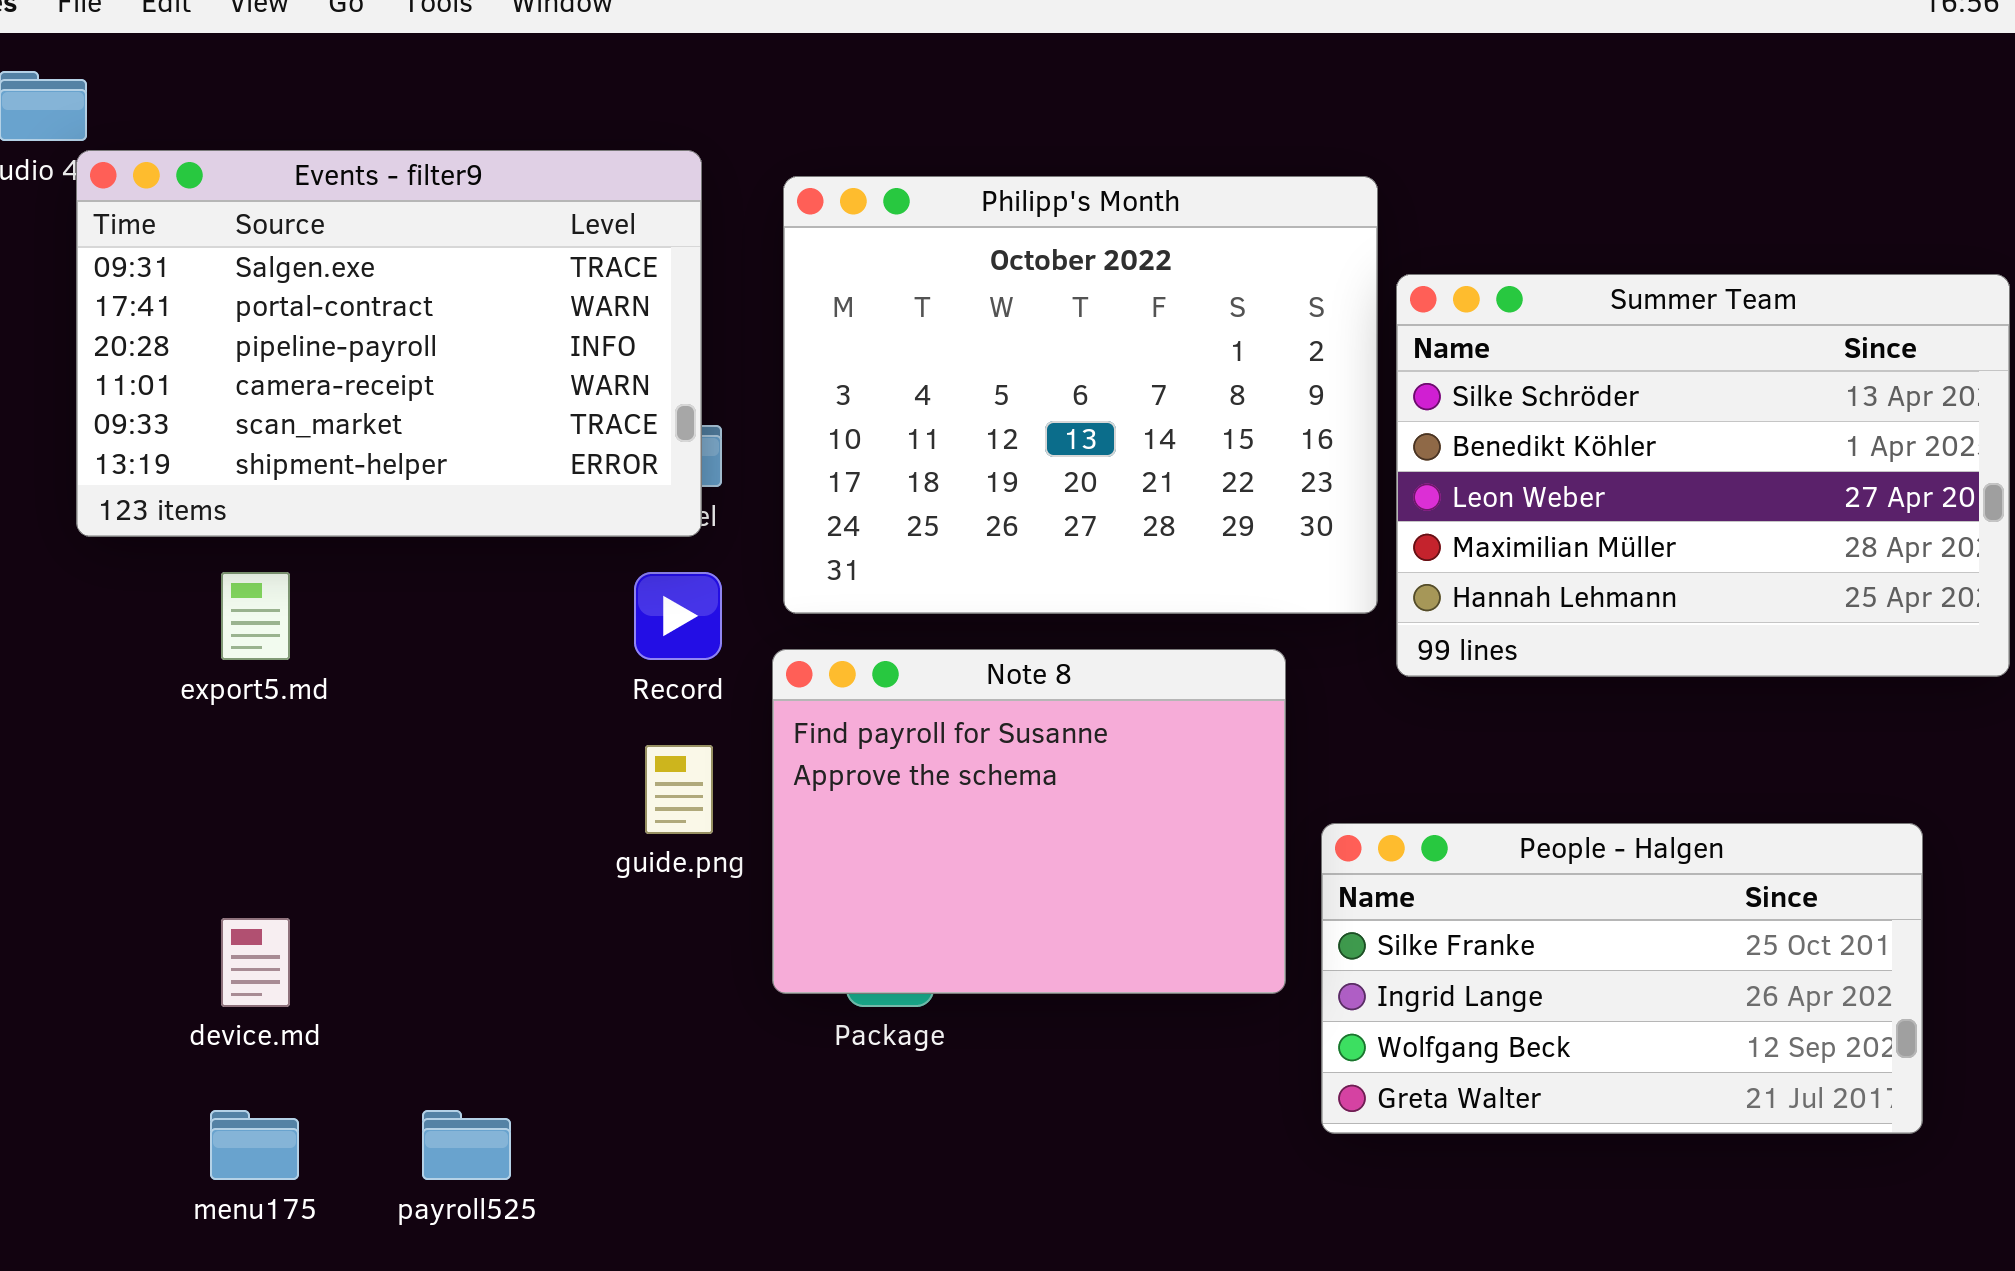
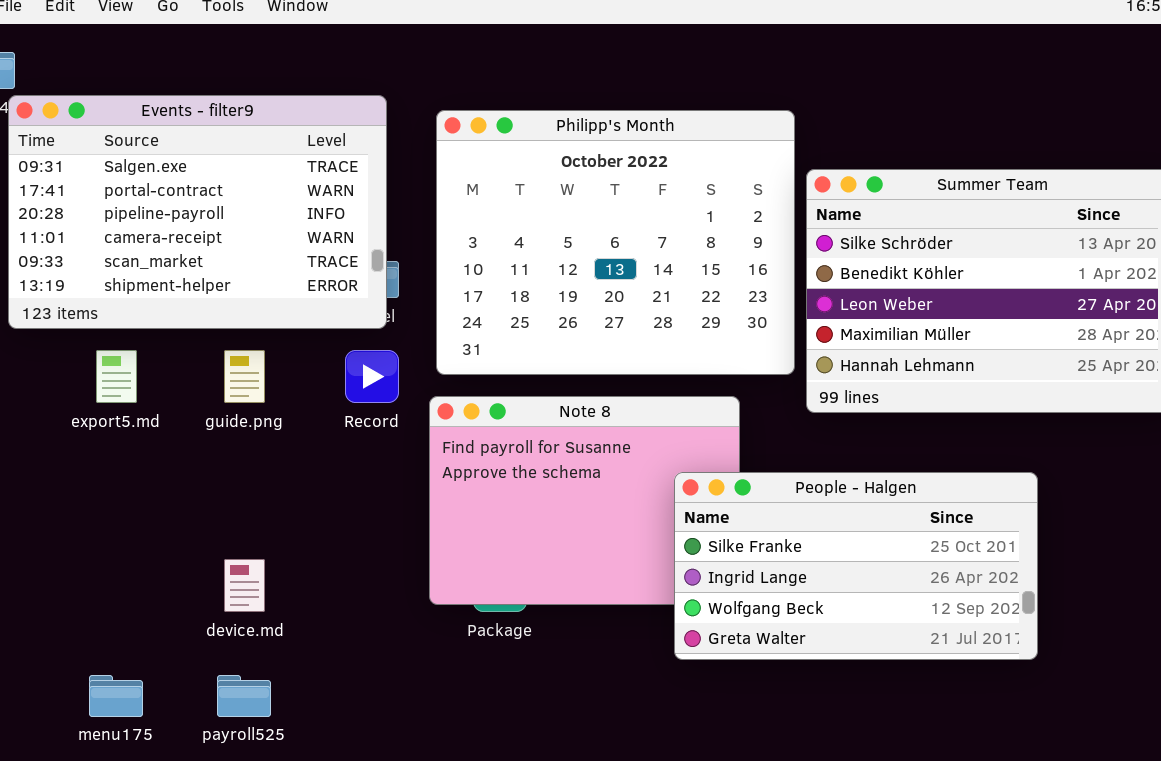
guide.png: [645,745,713,834] -> [224,350,265,403], moved
People - Halgen: [1321,823,1923,1134] -> [674,472,1038,660], moved
device.md: [221,918,290,1007] -> [224,559,265,612], moved

